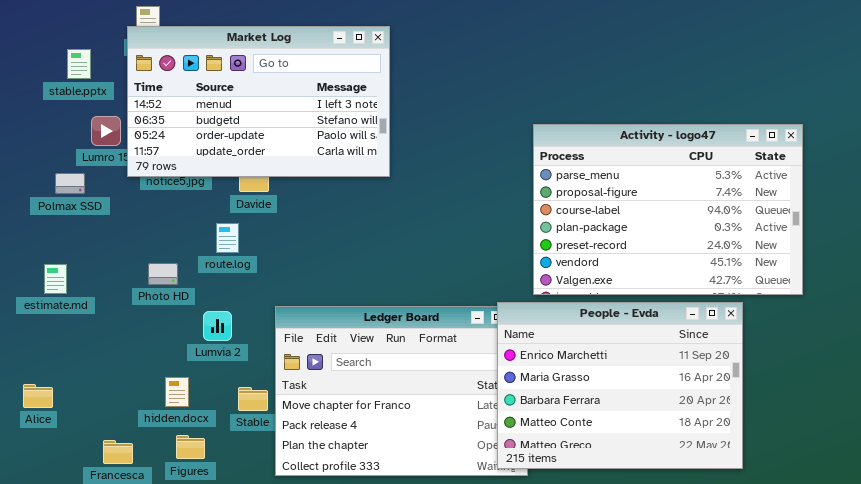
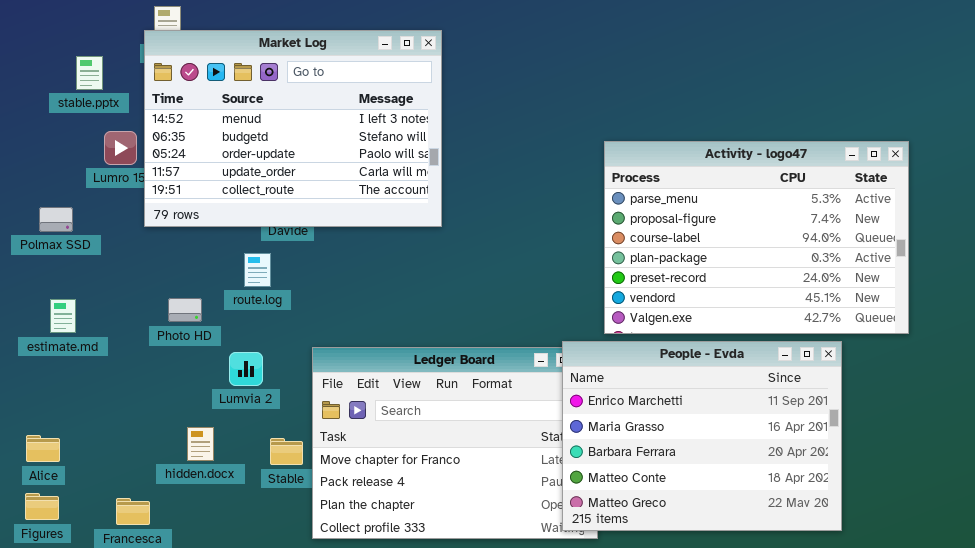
Market Log: [127,26,390,177] -> [144,30,442,227], resized
Polmax SSD: [55,173,85,194] -> [39,207,73,232], moved
Figures: [176,435,205,459] -> [25,493,59,520], moved

